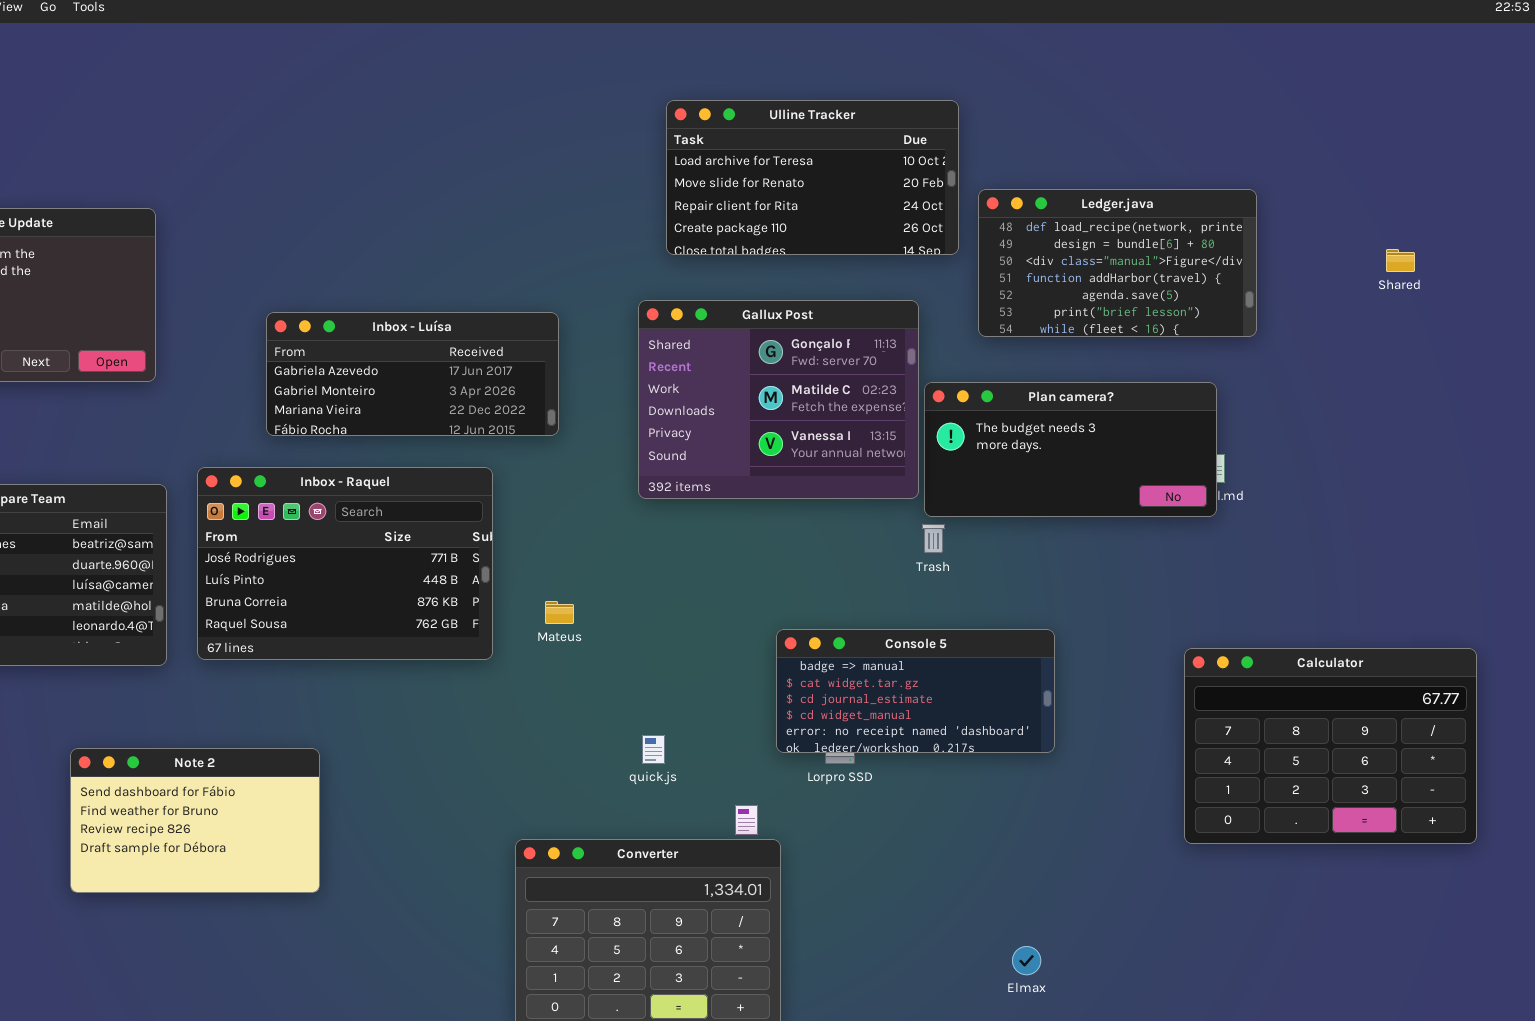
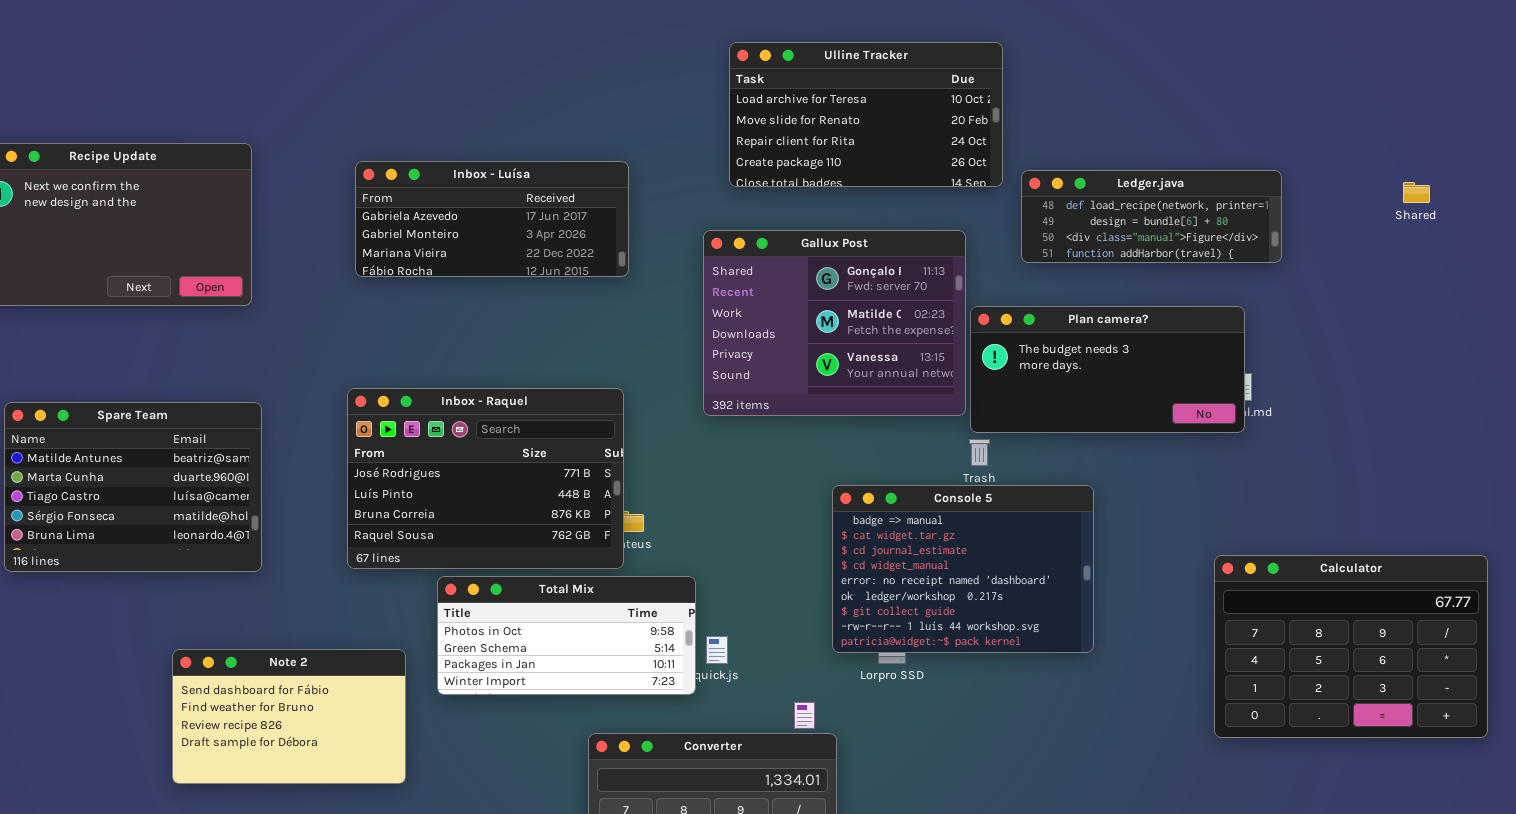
Ledger.java: [978,189,1257,337] -> [1021,170,1282,263], resized
Inbox - Luísa: [266,312,559,436] -> [355,161,629,277], moved
Inbox - Raquel: [197,467,493,660] -> [347,388,624,569], moved
Console 5: [776,629,1055,753] -> [832,485,1094,653], resized
Total Mix: none -> [437,576,696,695], opened

